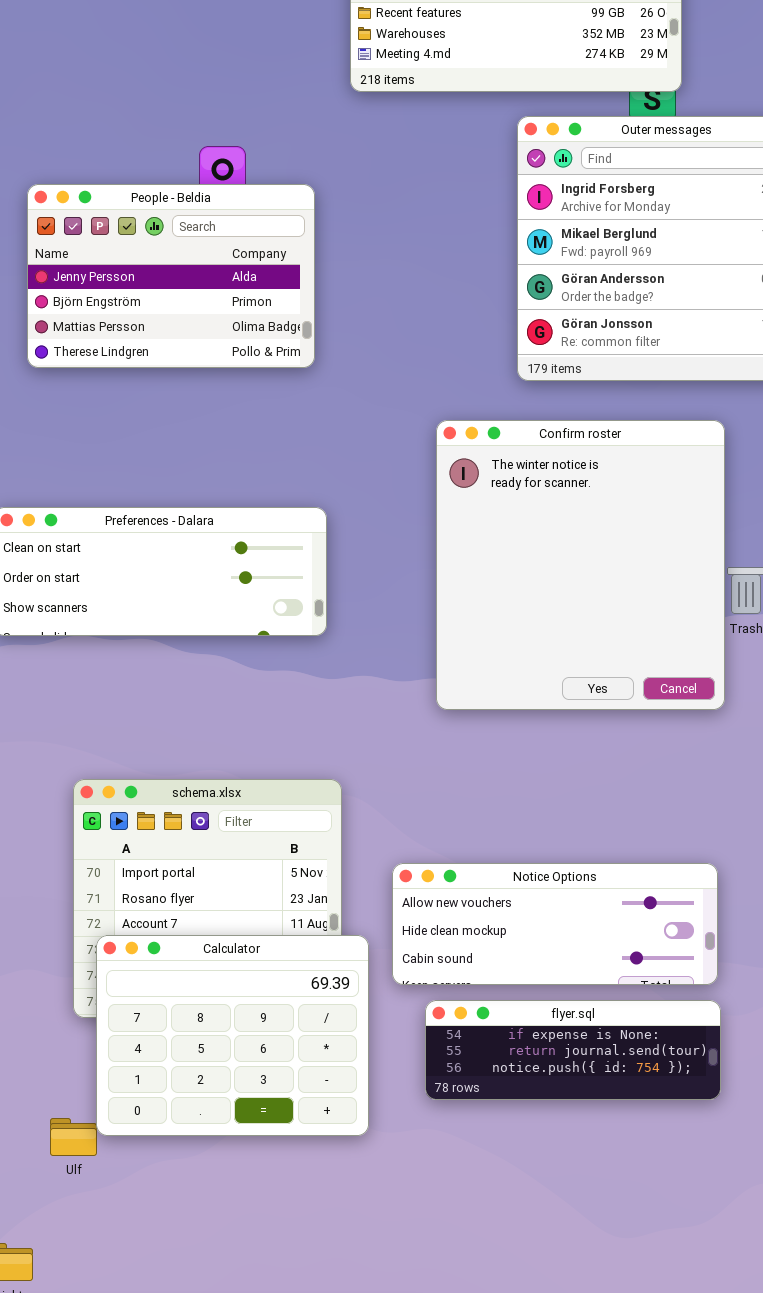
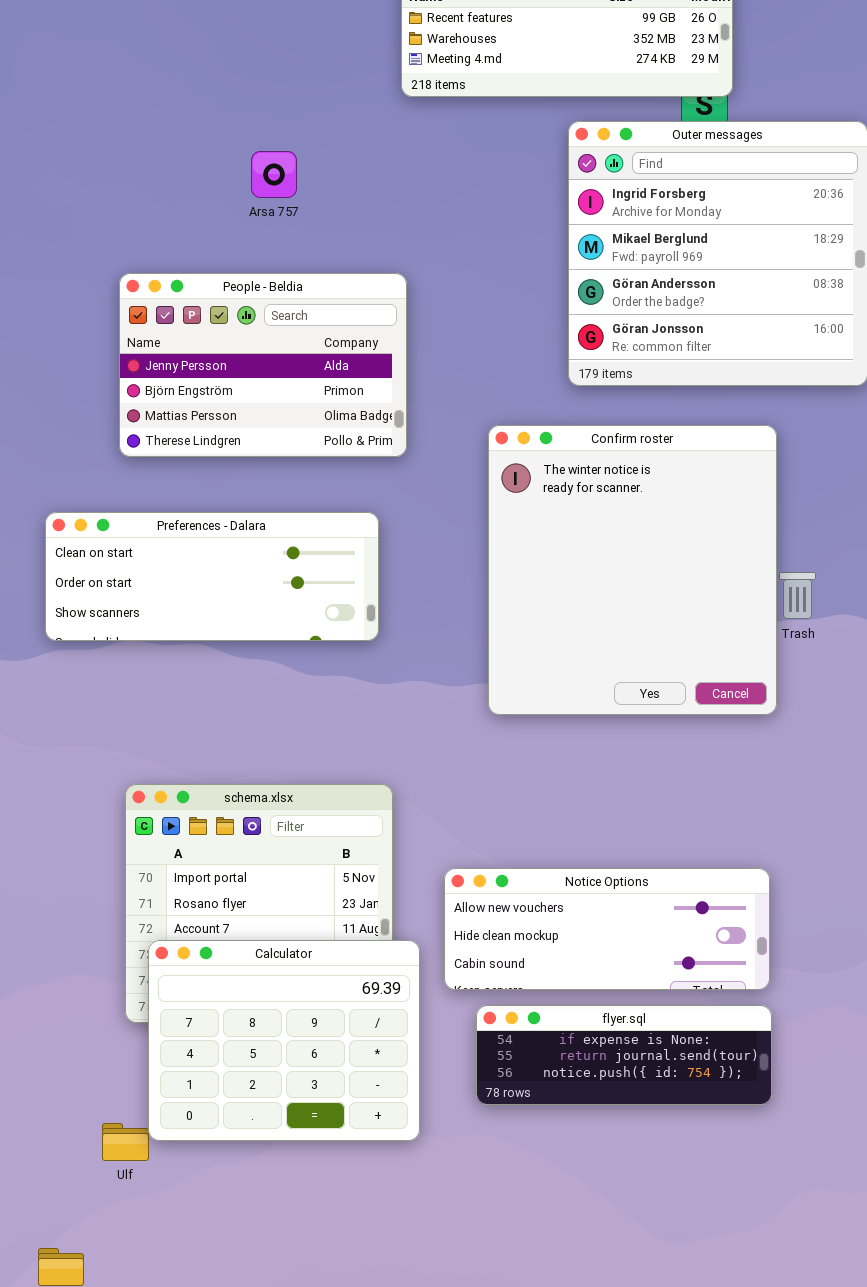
People - Beldia: [27,184,315,368] -> [119,273,407,457], moved

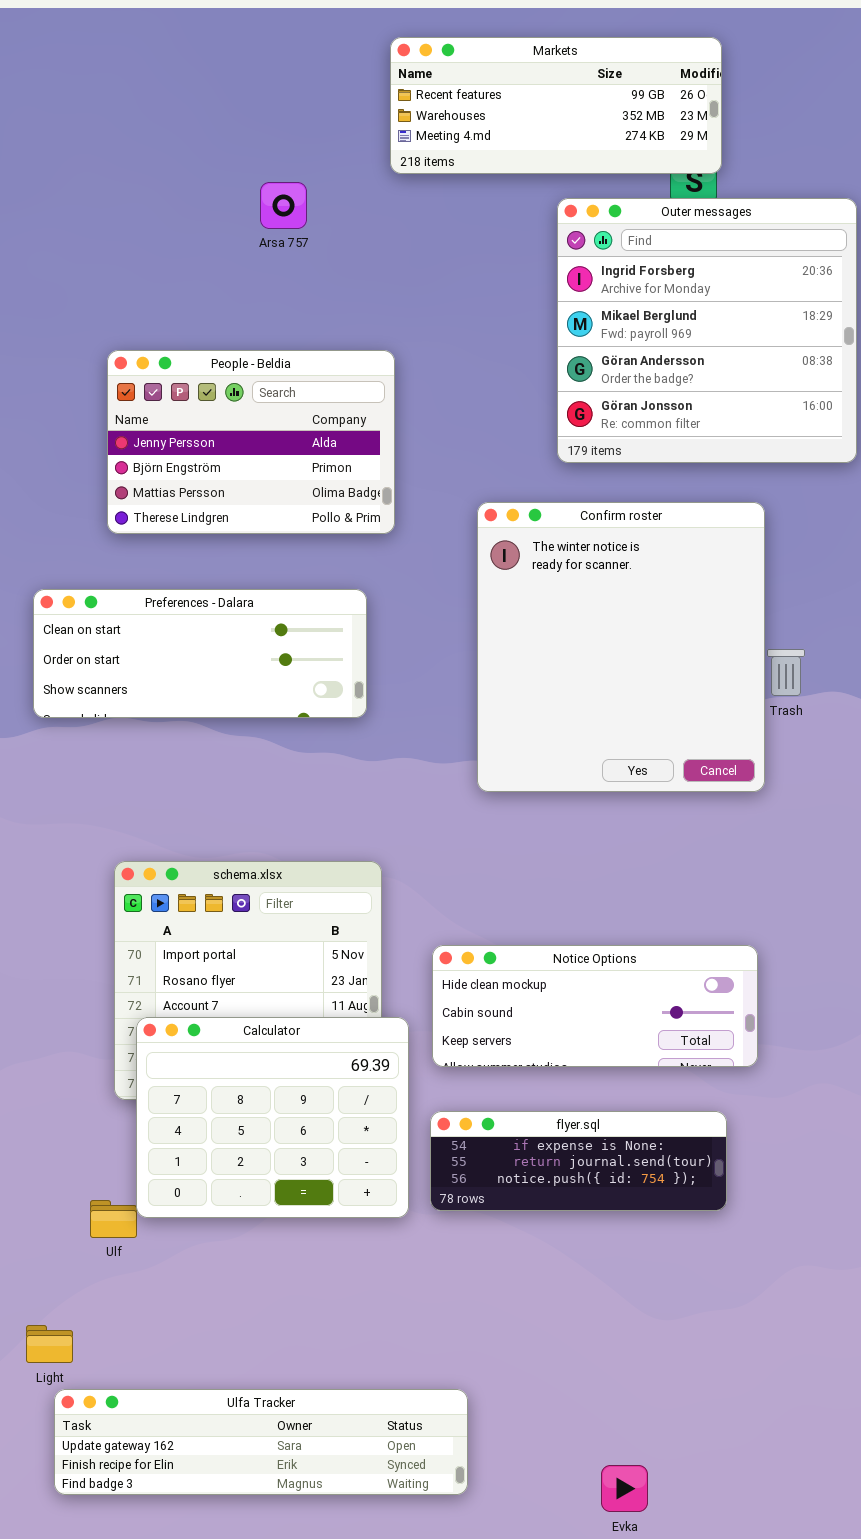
Arsa 757: [251,151,297,198] -> [260,182,307,229], moved
Notice Options: [444,868,770,990] -> [432,945,758,1067], scrolled down 1 row
flyer.sql: [476,1005,772,1105] -> [430,1111,727,1211], moved

